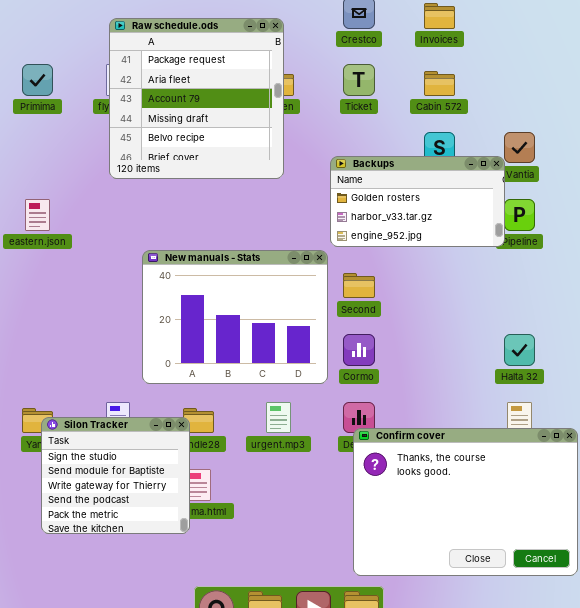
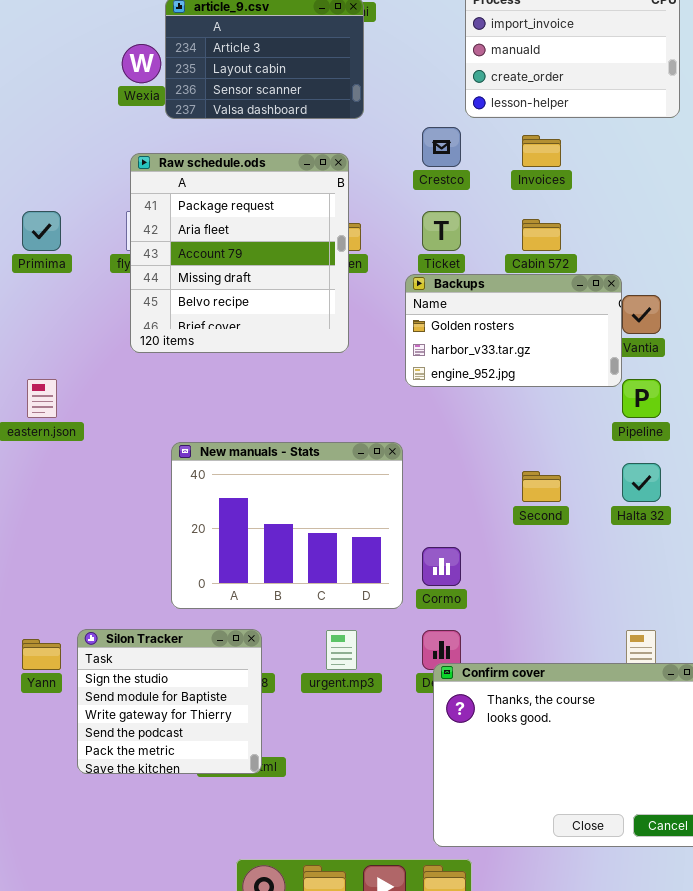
Backups: [330,156,505,247] -> [405,274,622,387], moved
Second: [343,273,375,298] -> [522,471,561,502], moved
Halta 32: [504,334,535,366] -> [622,463,661,502], moved
Silon Tracker: [41,417,190,534] -> [77,629,262,774], moved

